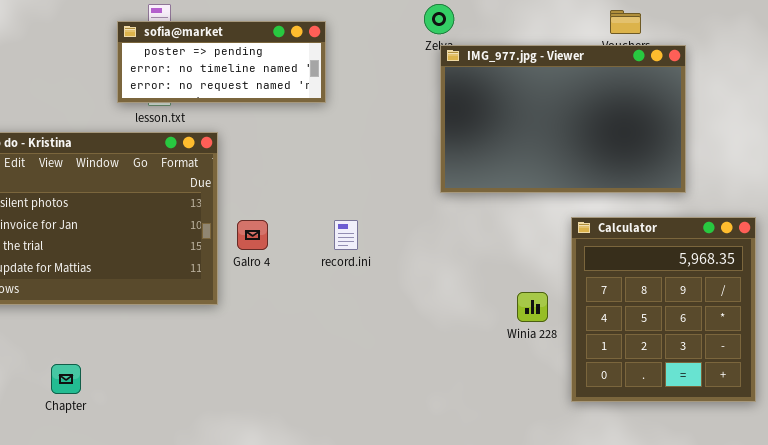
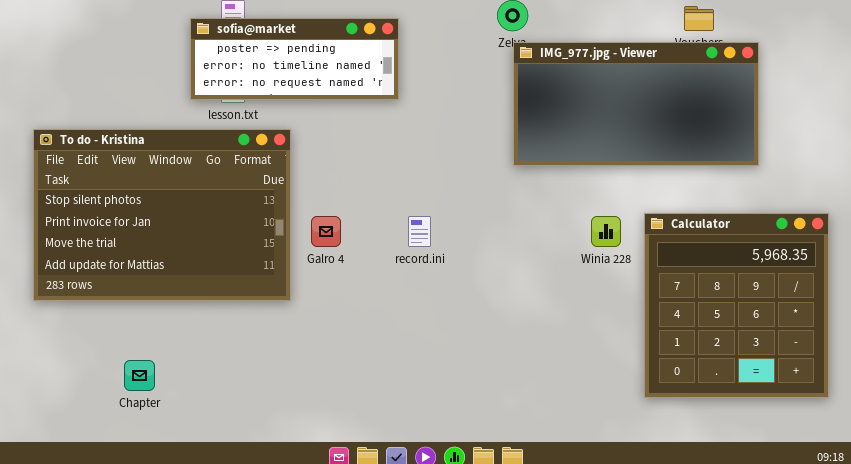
IMG_977.jpg - Viewer: [440,45,686,193] -> [513,42,759,166], resized
Winia 228: [517,292,548,322] -> [591,216,621,247], moved

